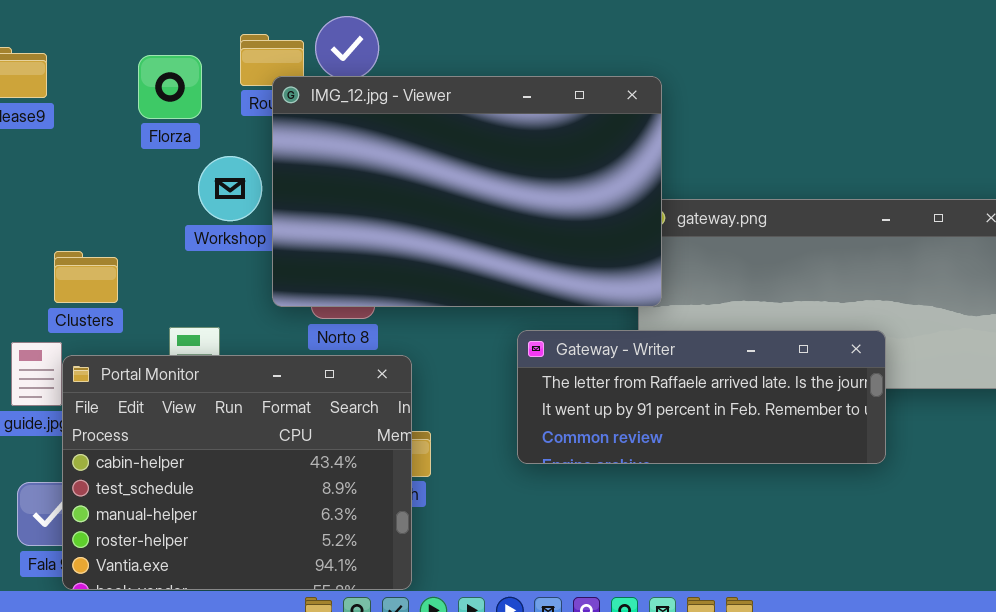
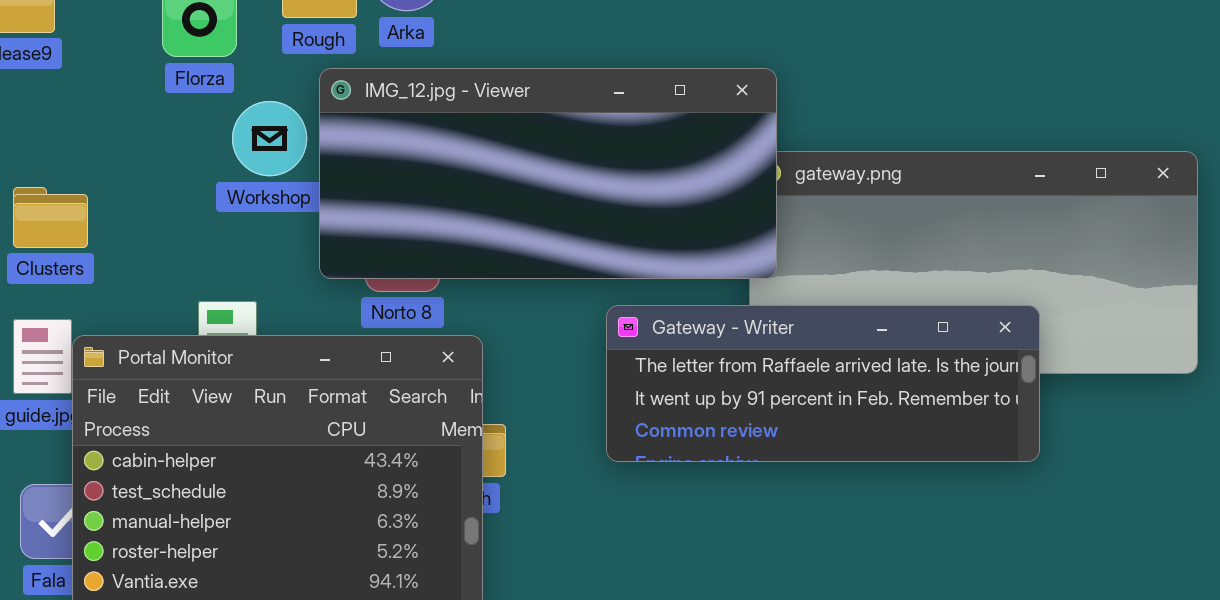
IMG_12.jpg - Viewer: [272,76,662,307] -> [319,68,777,279], resized
Clusters: [54,251,118,303] -> [13,187,88,248], moved

